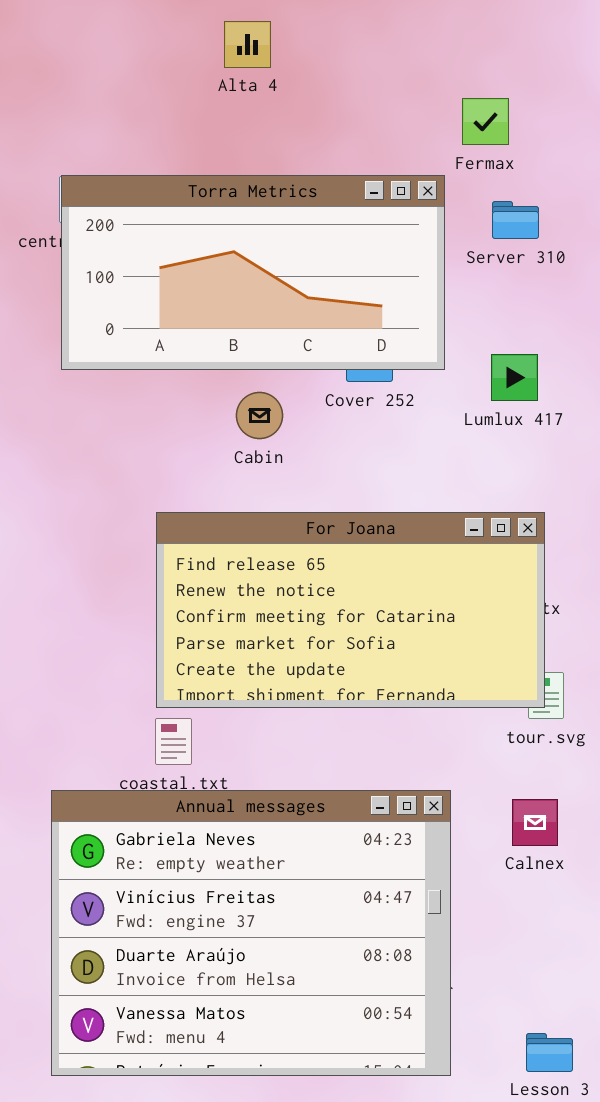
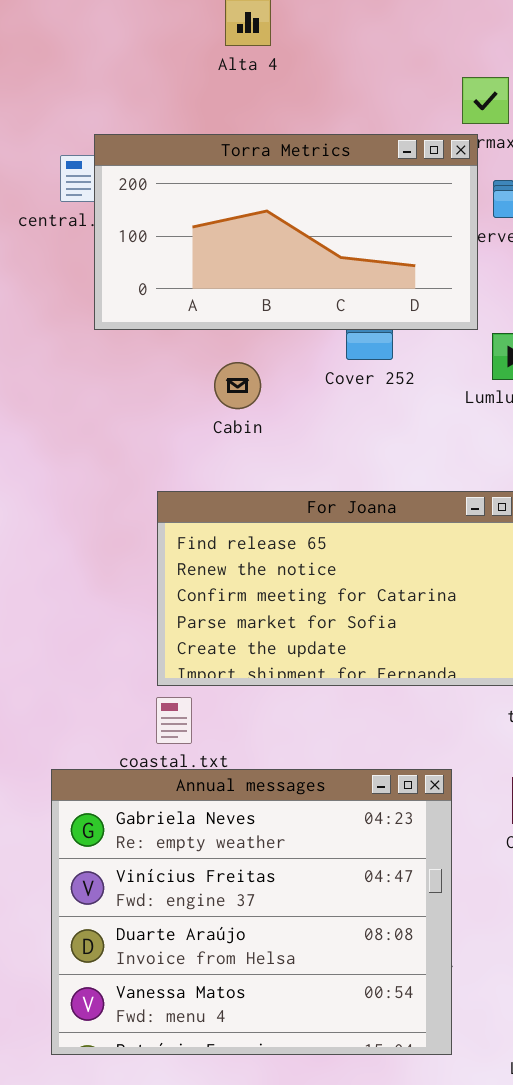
Torra Metrics: [61,175,445,370] -> [94,134,478,330], moved
Cabin: [236,392,283,439] -> [214,362,261,409], moved

